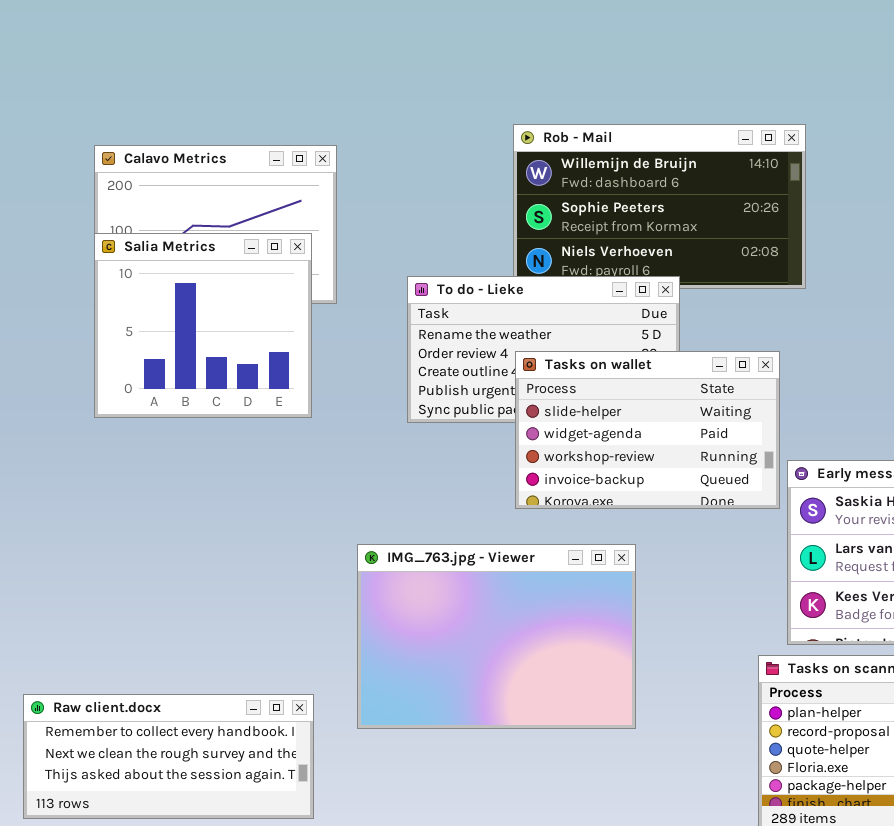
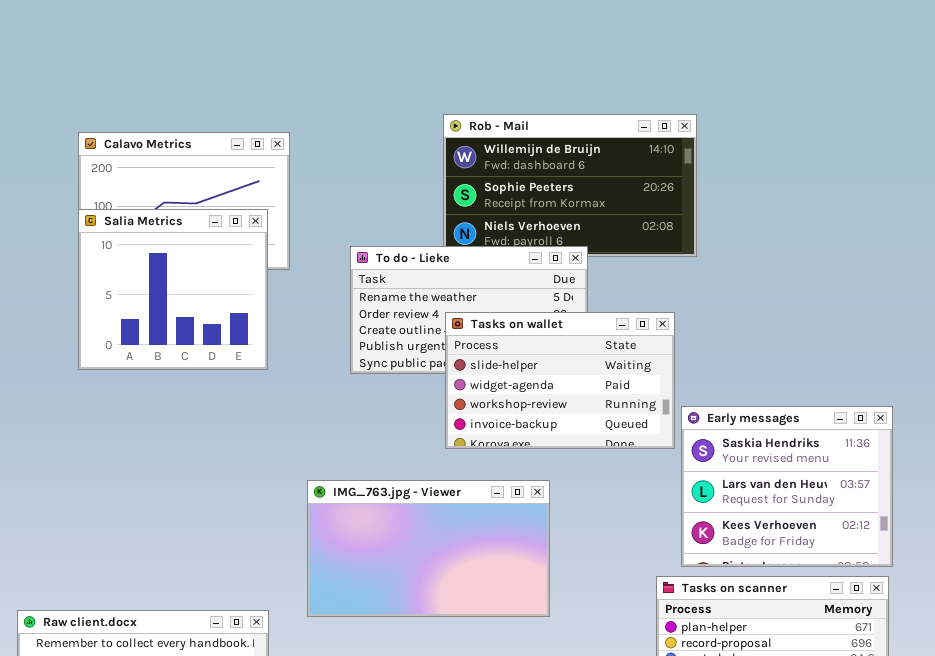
IMG_763.jpg - Viewer: [357,544,636,729] -> [307,480,550,617], resized

